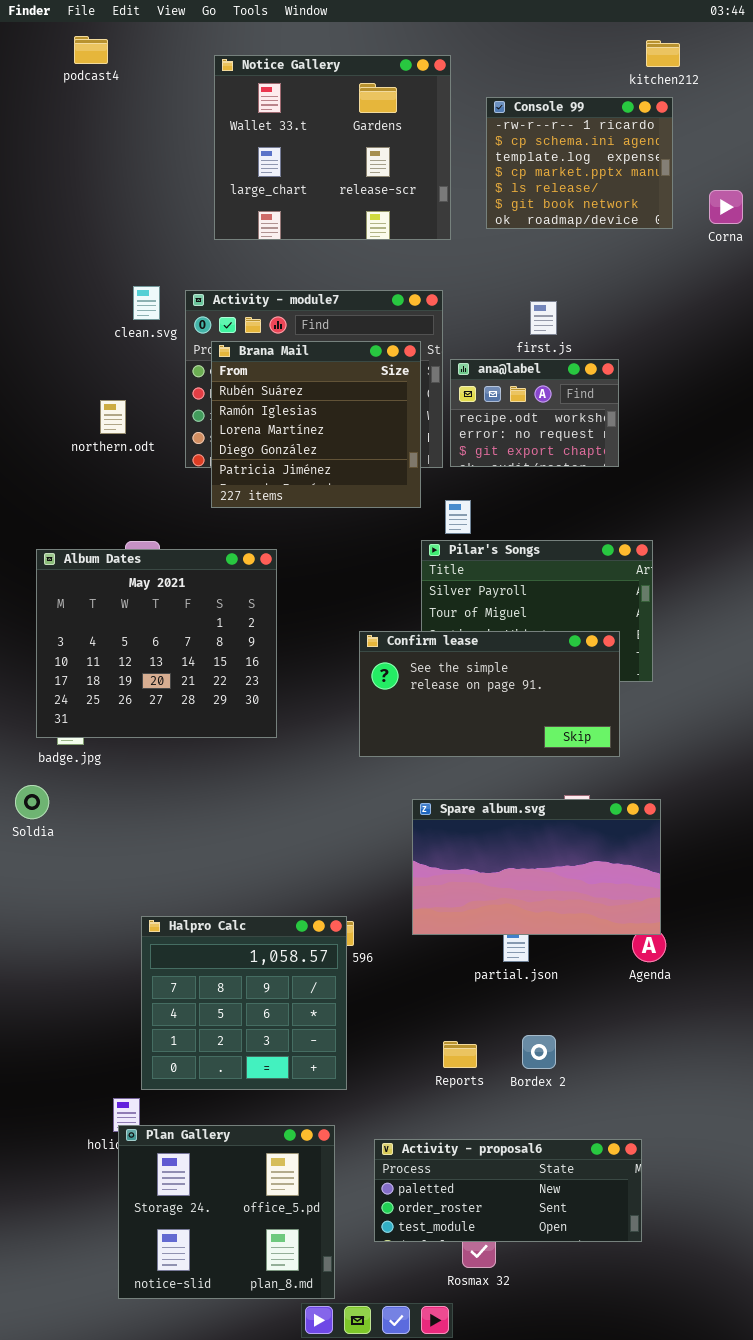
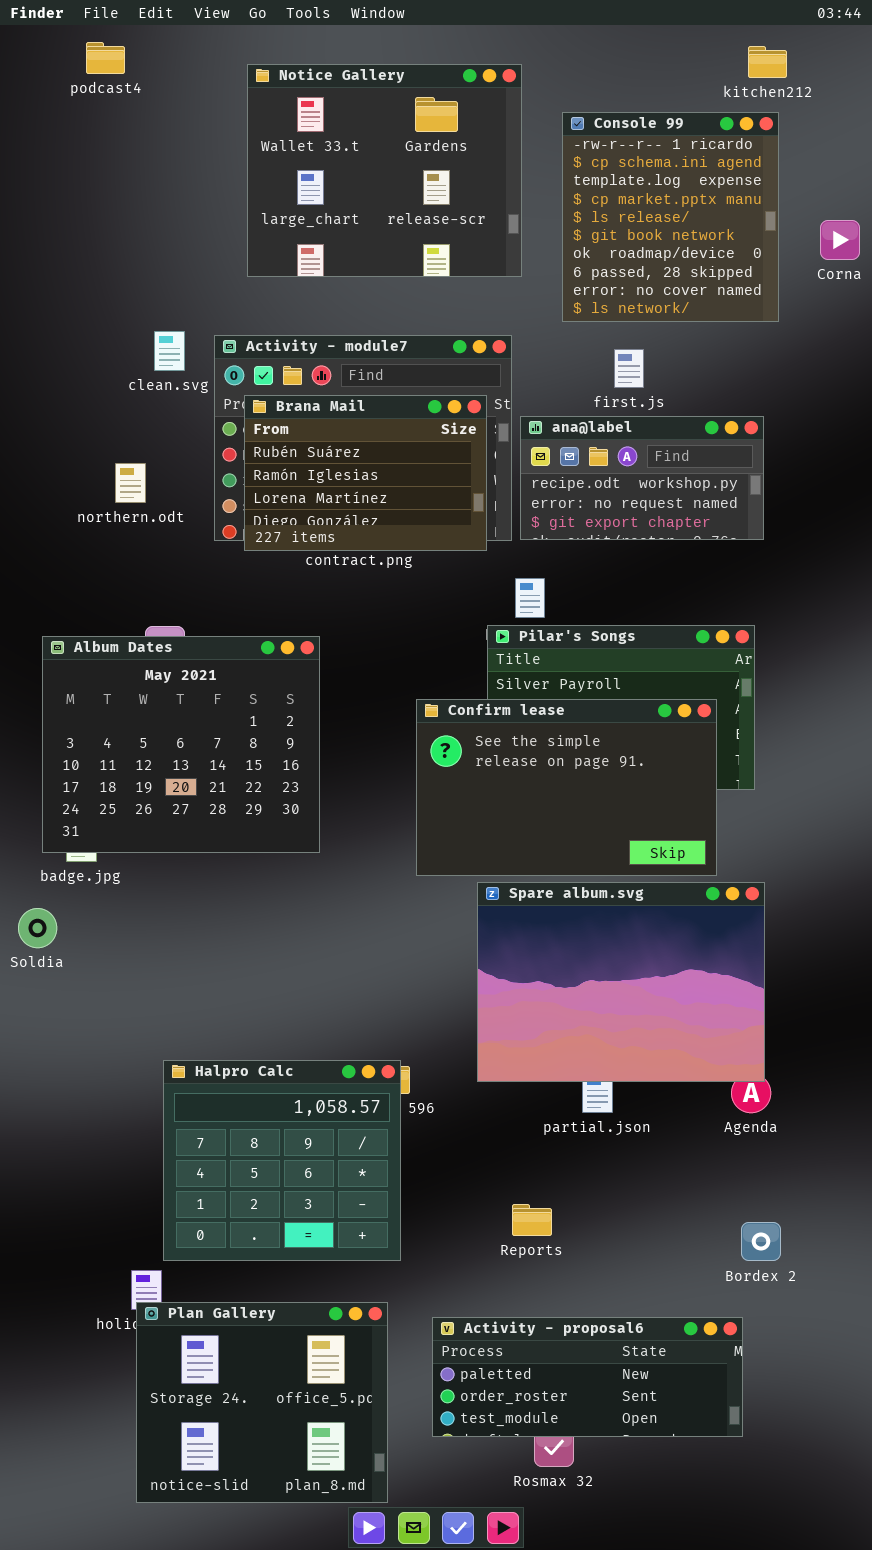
Console 99: [486,97,673,229] -> [562,112,779,322], resized
Brana Mail: [211,341,421,508] -> [244,395,487,551], resized
ana@label: [450,359,619,467] -> [520,416,764,540], resized
Confirm lease: [359,631,620,757] -> [416,699,717,876], resized
Spare album.svg: [412,799,661,935] -> [477,882,765,1082], resized
Bordex 2: [522,1035,556,1069] -> [741,1222,781,1261], moved

